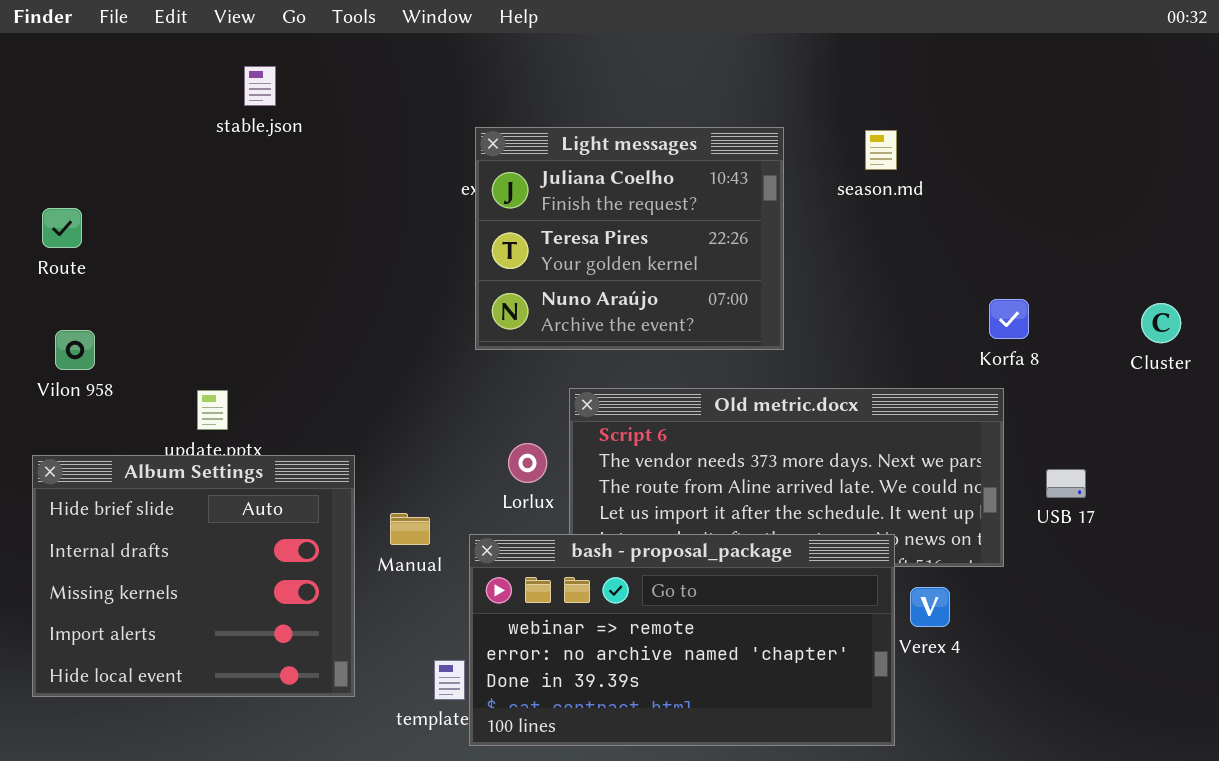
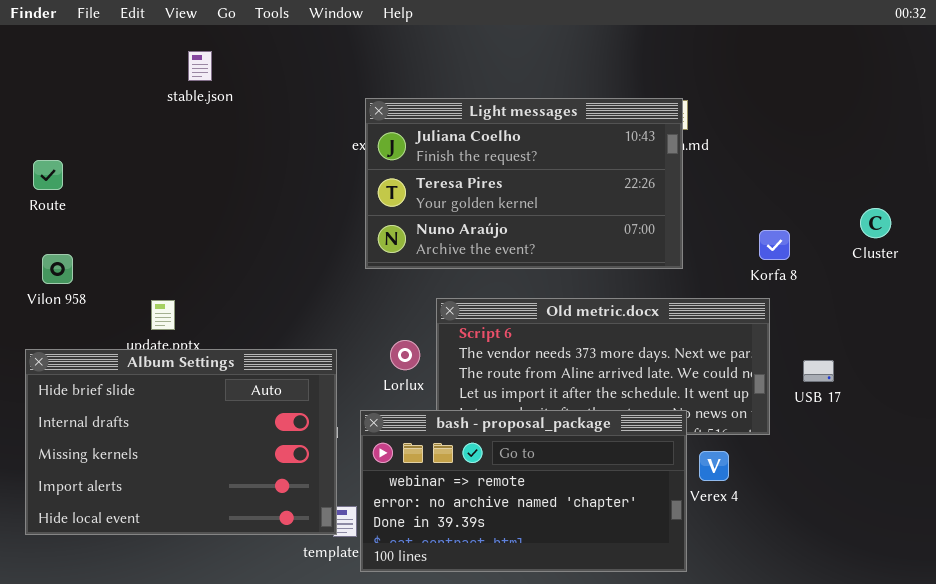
Light messages: [475,127,784,350] -> [365,98,683,269], resized
Cluster: [1141,303,1181,343] -> [860,208,891,238], moved
Album Settings: [32,455,355,697] -> [25,349,337,535], resized

